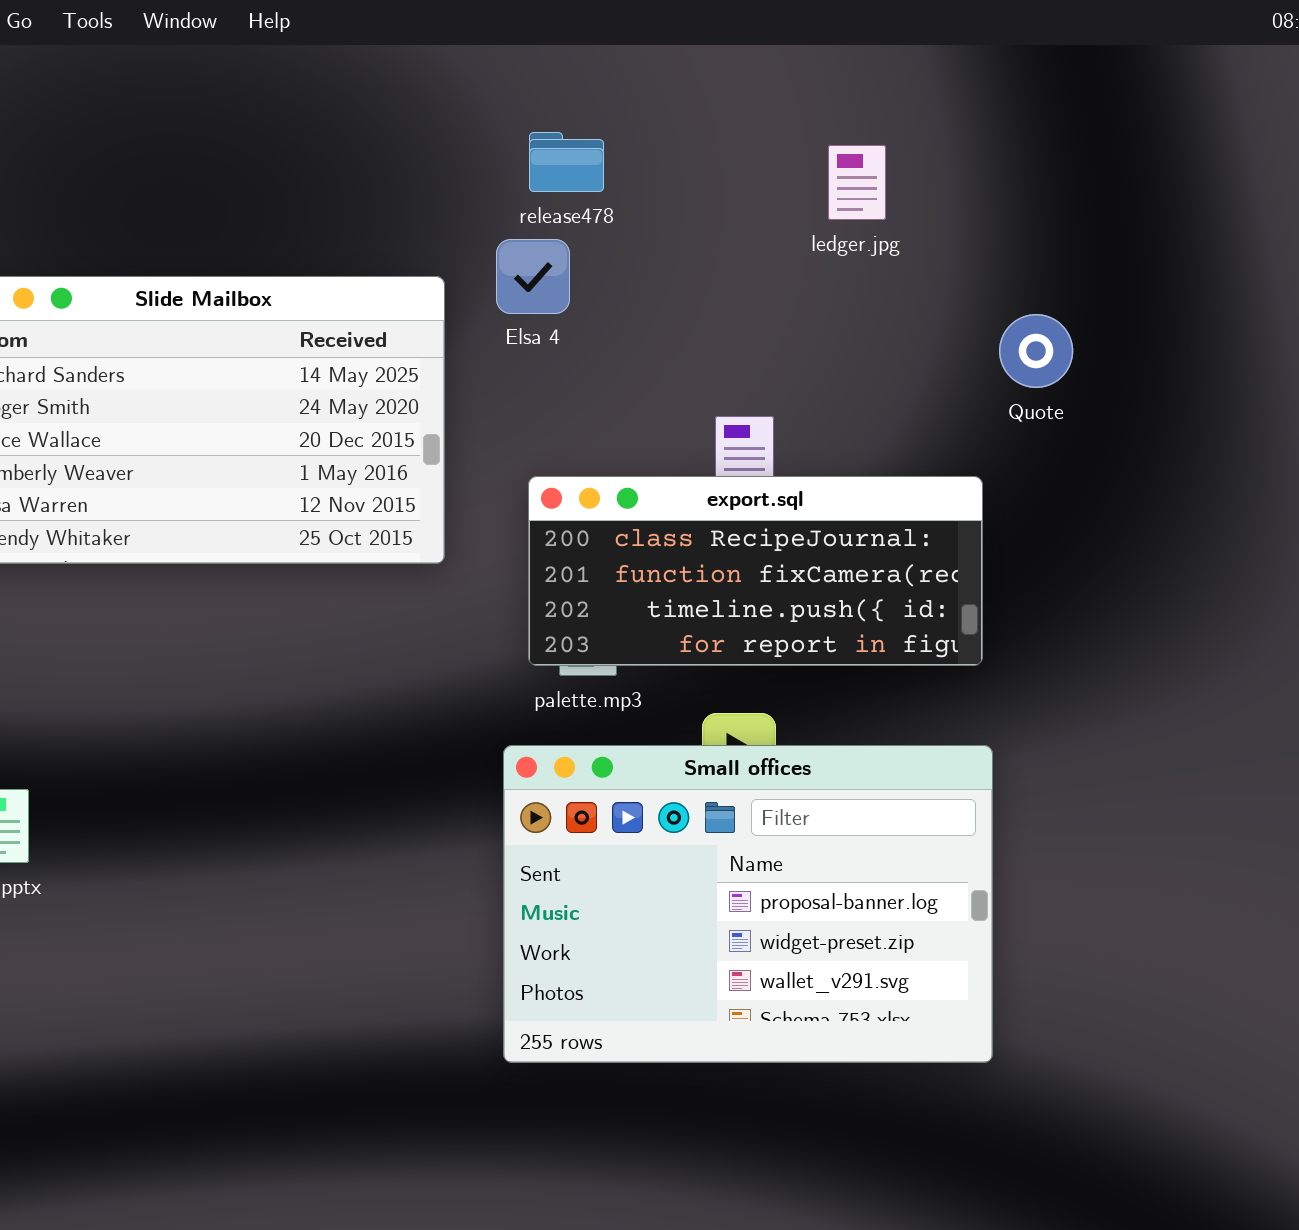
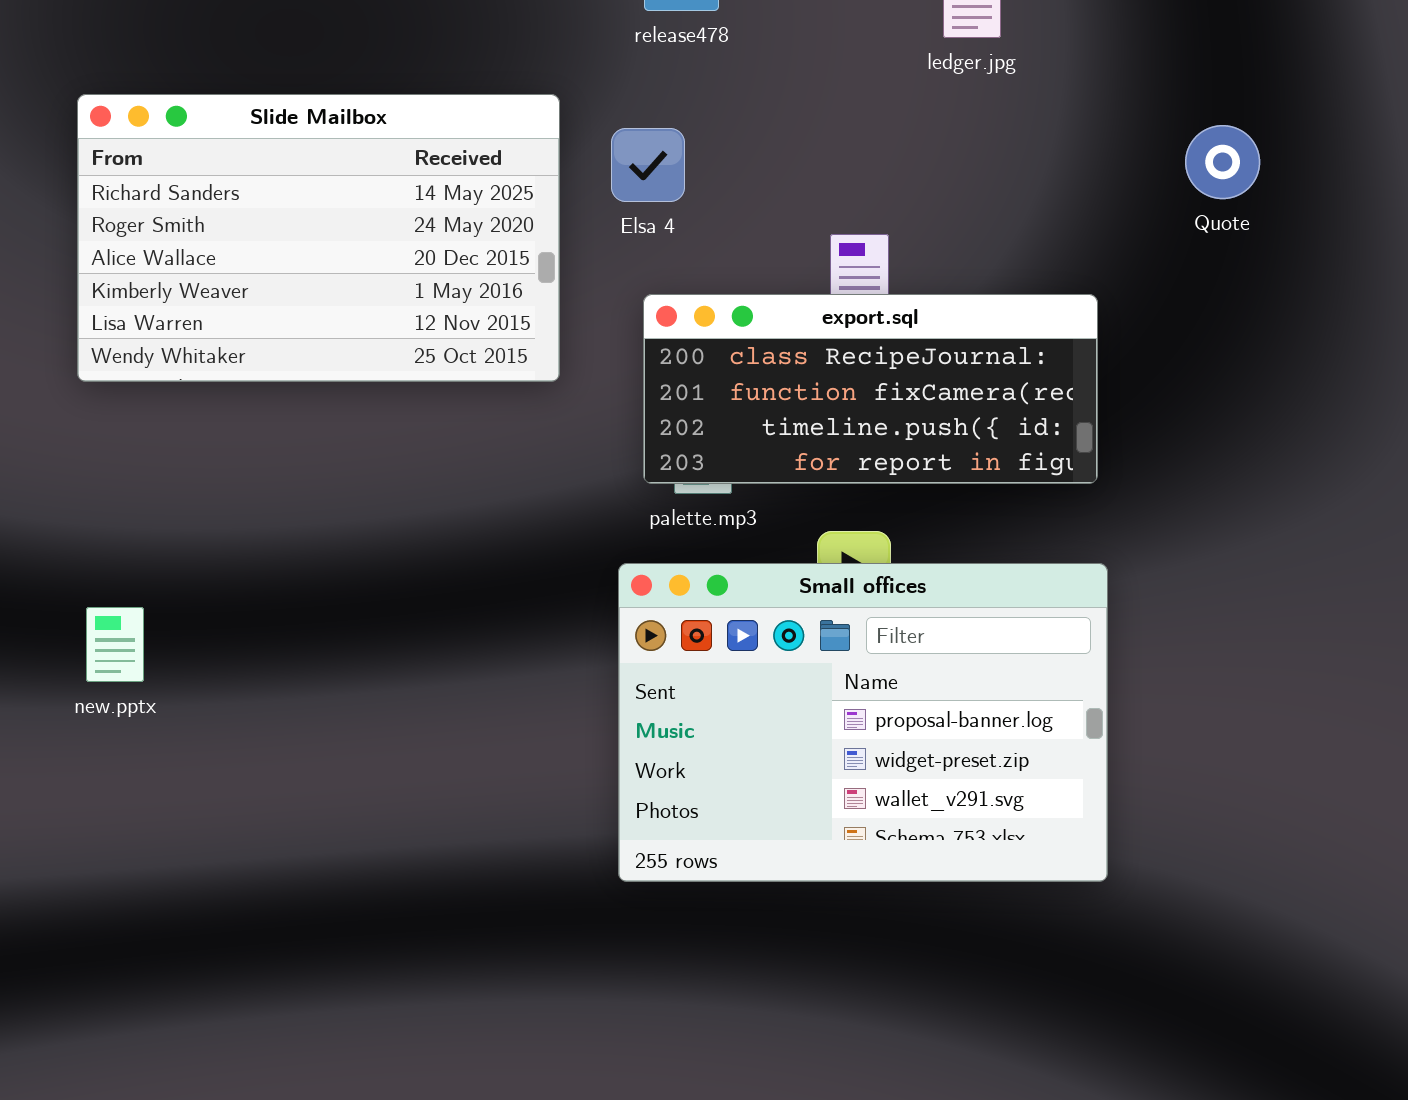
Elsa 4: [496,239,570,314] -> [611,128,685,202], moved
Quote: [999,314,1073,388] -> [1185,125,1260,199], moved

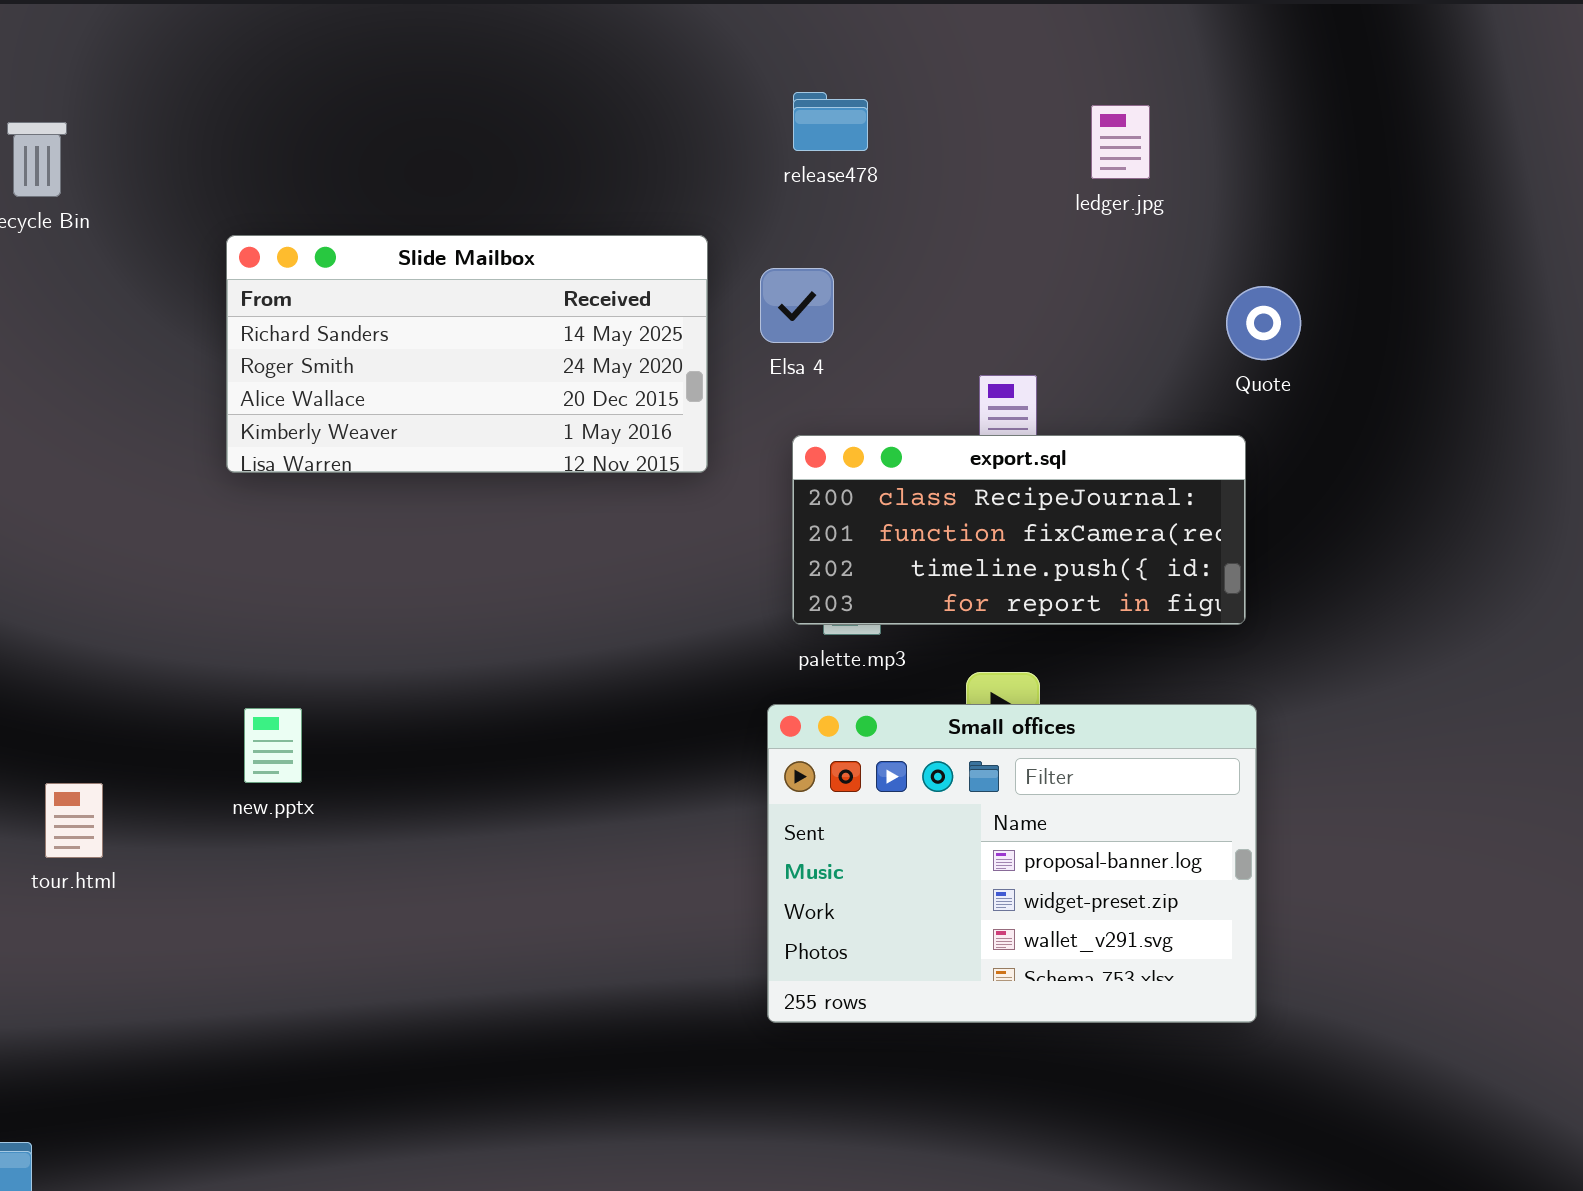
Slide Mailbox: [77,94,560,382] -> [226,235,708,473], resized
Quote: [1185,125,1260,199] -> [1226,286,1301,360], moved
new.pptx: [86,607,144,682] -> [244,708,302,783], moved

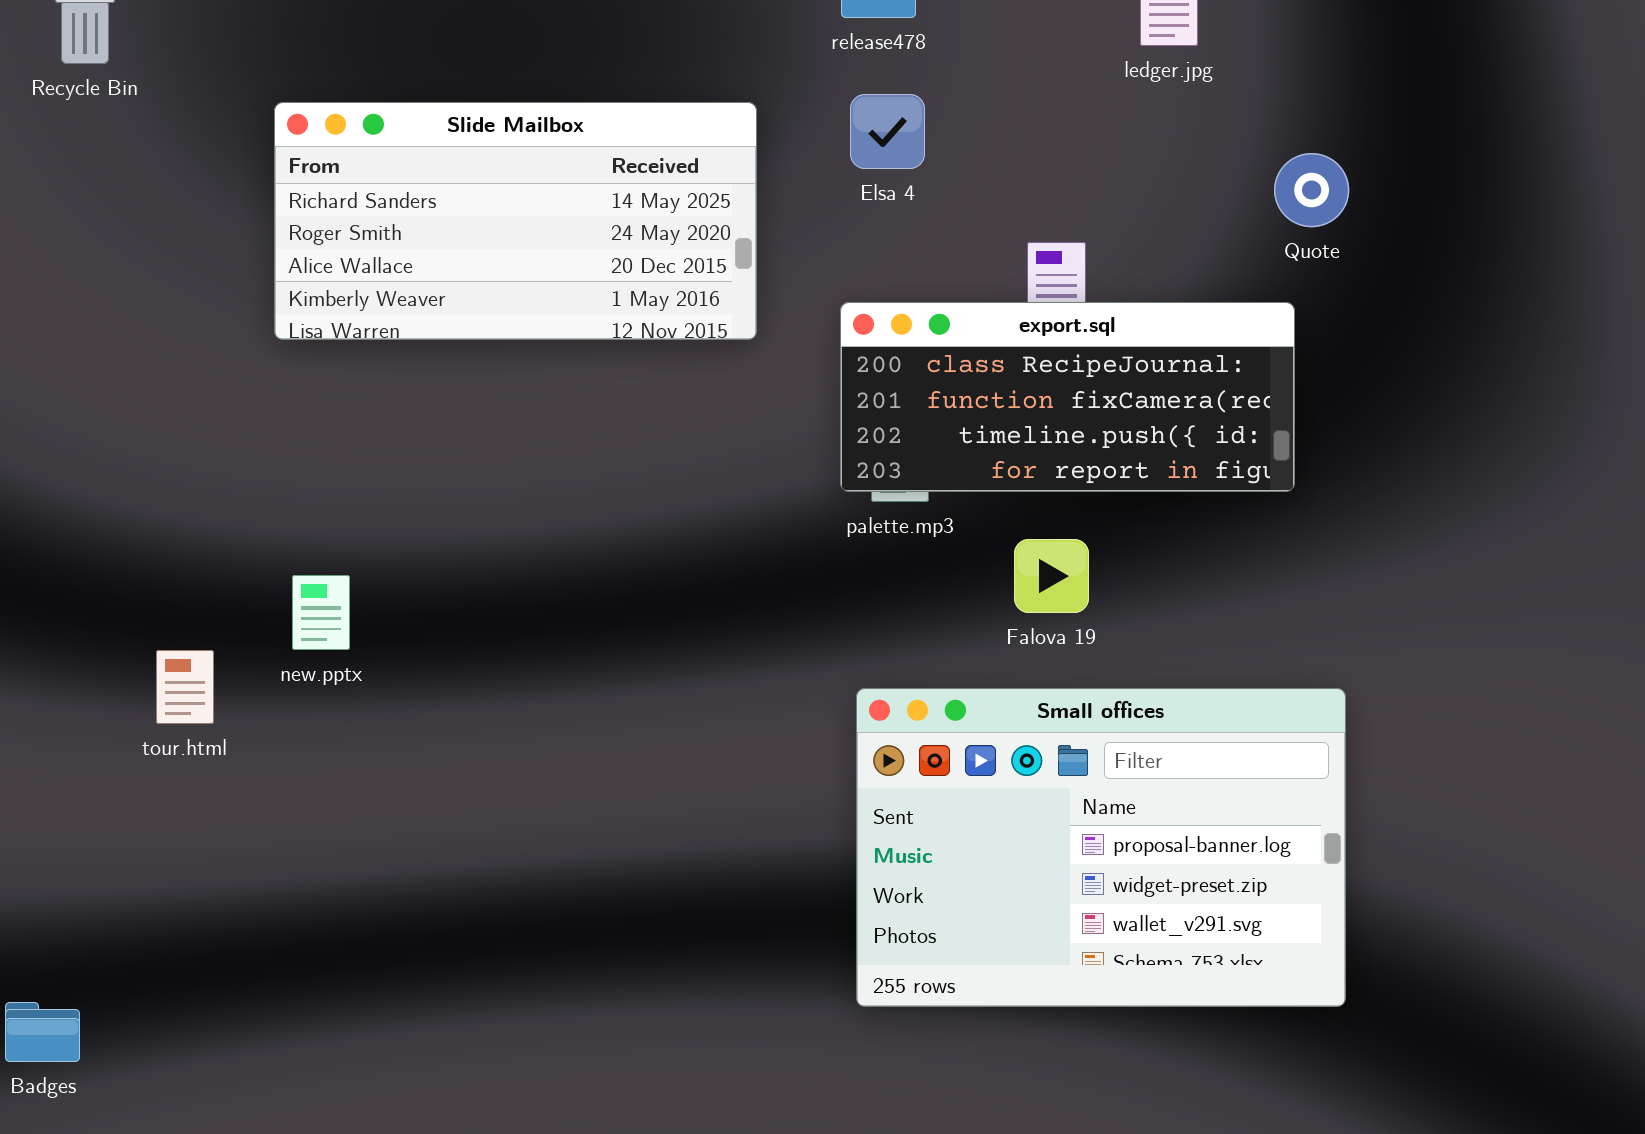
Elsa 4: [760,268,834,343] -> [850,94,925,169], moved
Small offices: [767,704,1257,1023] -> [856,688,1346,1007], moved
tour.html: [45,783,103,858] -> [156,650,214,724], moved

